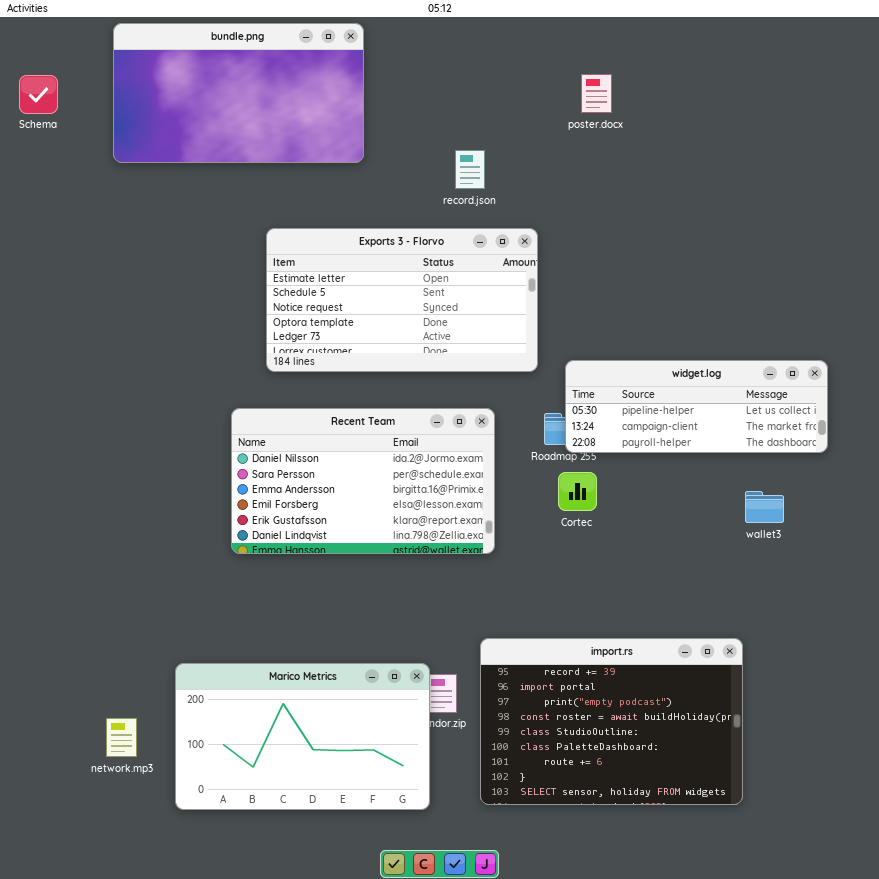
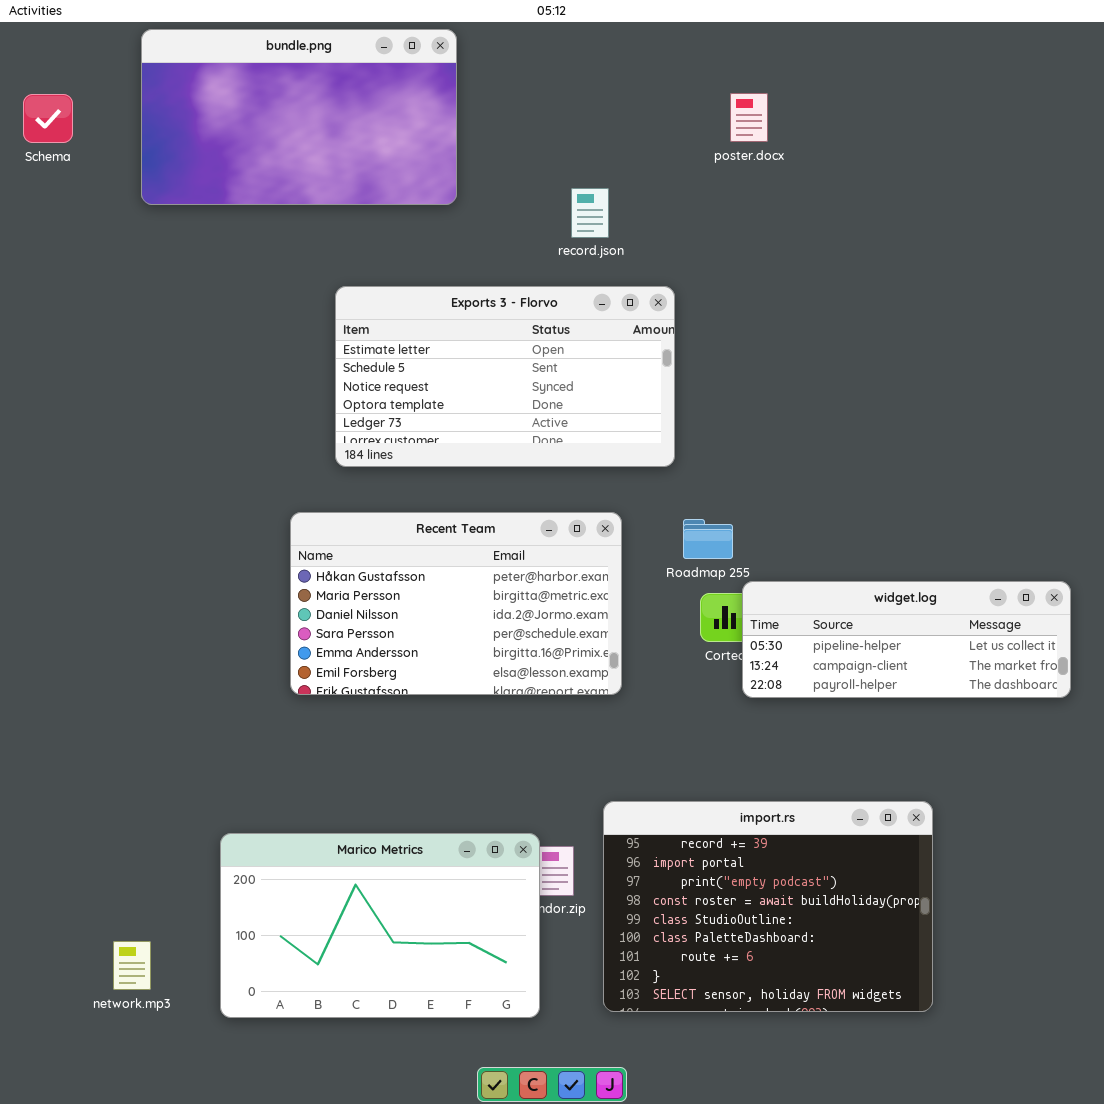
widget.log: [565,360,828,453] -> [742,581,1071,698], moved
Recent Team: [231,408,495,554] -> [290,512,622,695], scrolled up 2 rows
network.mp3: [106,718,137,757] -> [113,941,151,990], moved

